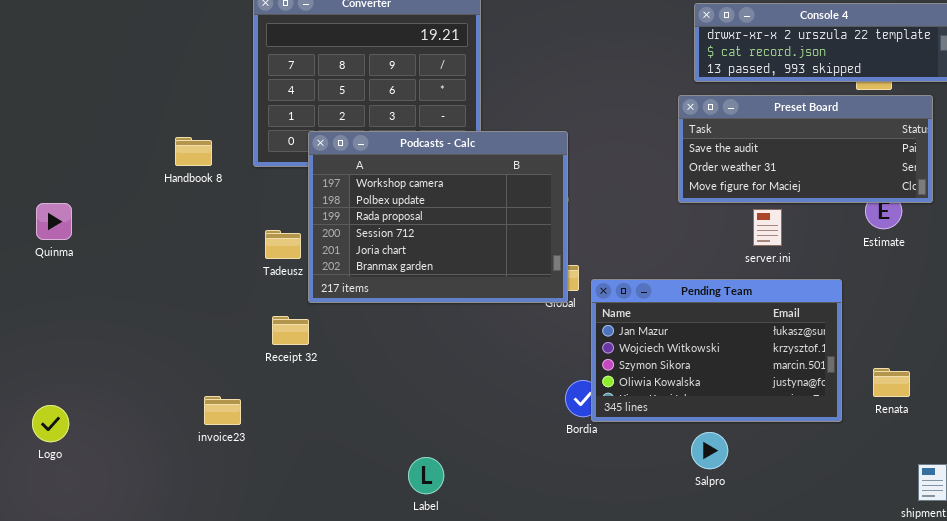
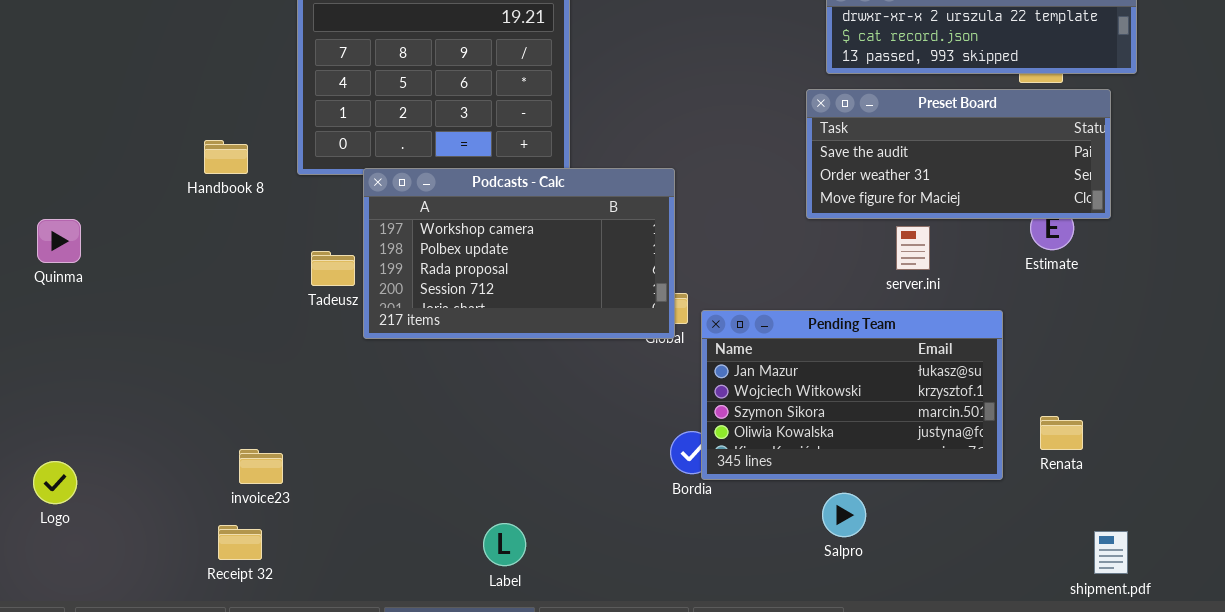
Podcasts - Calc: [308,131,568,303] -> [363,168,675,339], resized
Receipt 32: [272,316,309,345] -> [218,525,262,560], moved

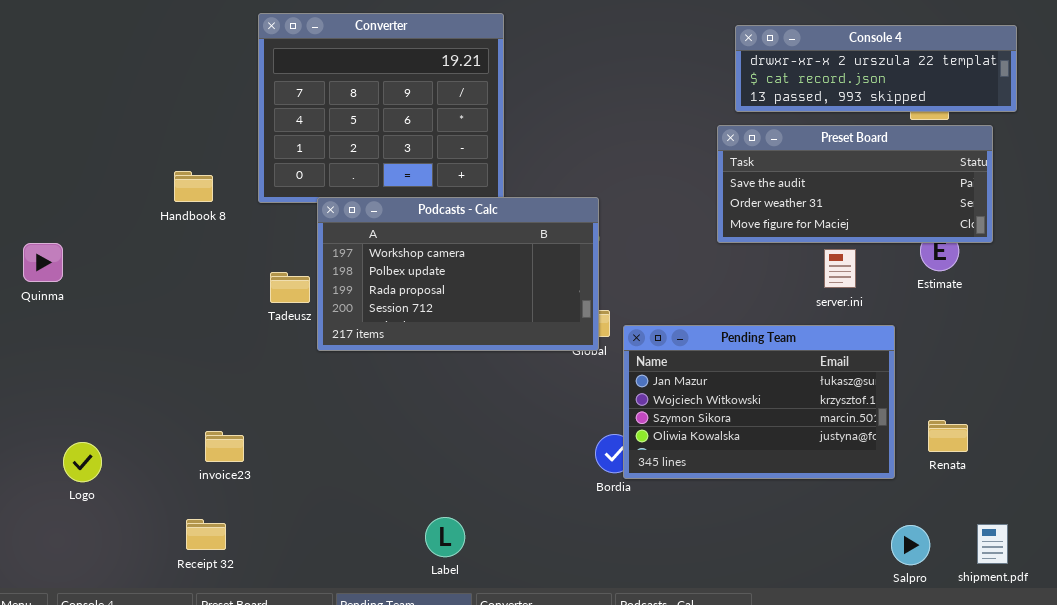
server.ini: [896,226,930,270] -> [824,249,856,288], moved
invoice23: [239,449,283,484] -> [205,431,244,462], moved
Logo: [33,461,77,504] -> [63,442,102,482], moved
Salpro: [822,493,866,537] -> [891,525,930,565], moved

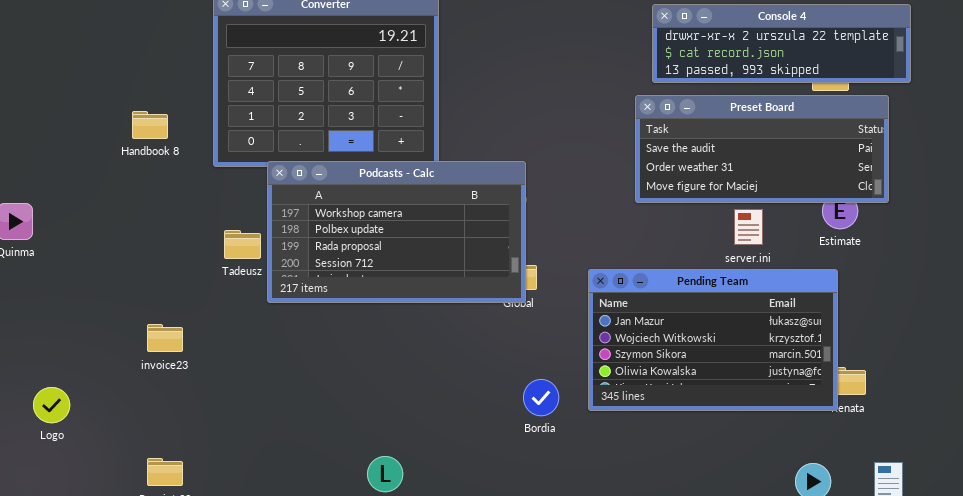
Handbook 8: [174,171,213,202] -> [132,111,168,139], moved
Pending Team: [623,325,895,479] -> [588,269,838,411], moved
invoice23: [205,431,244,462] -> [147,324,183,352], moved

